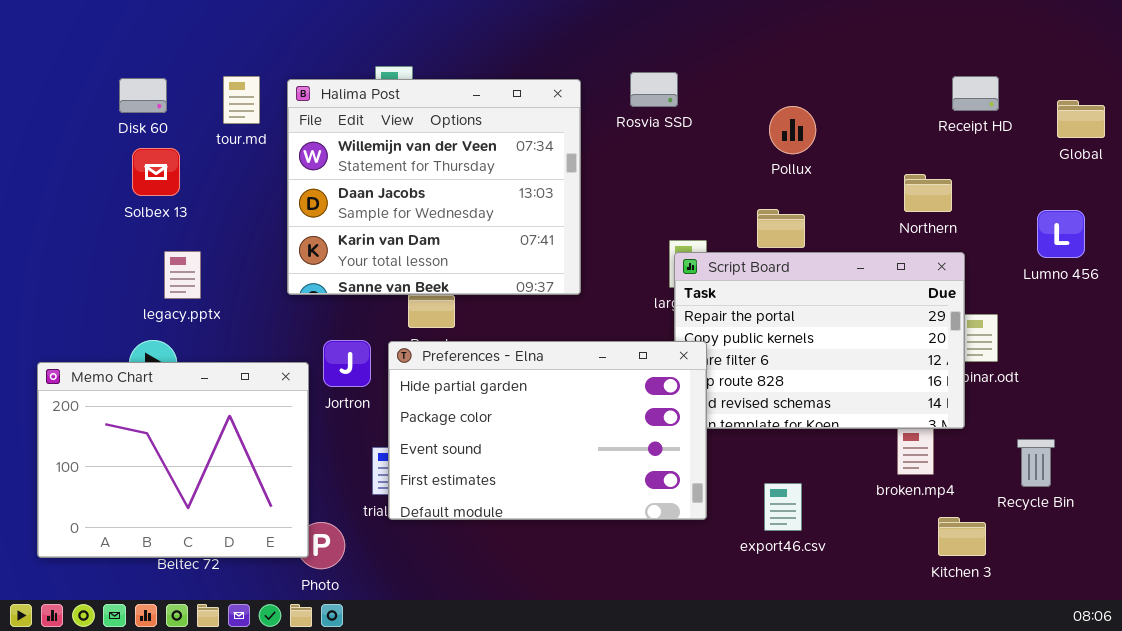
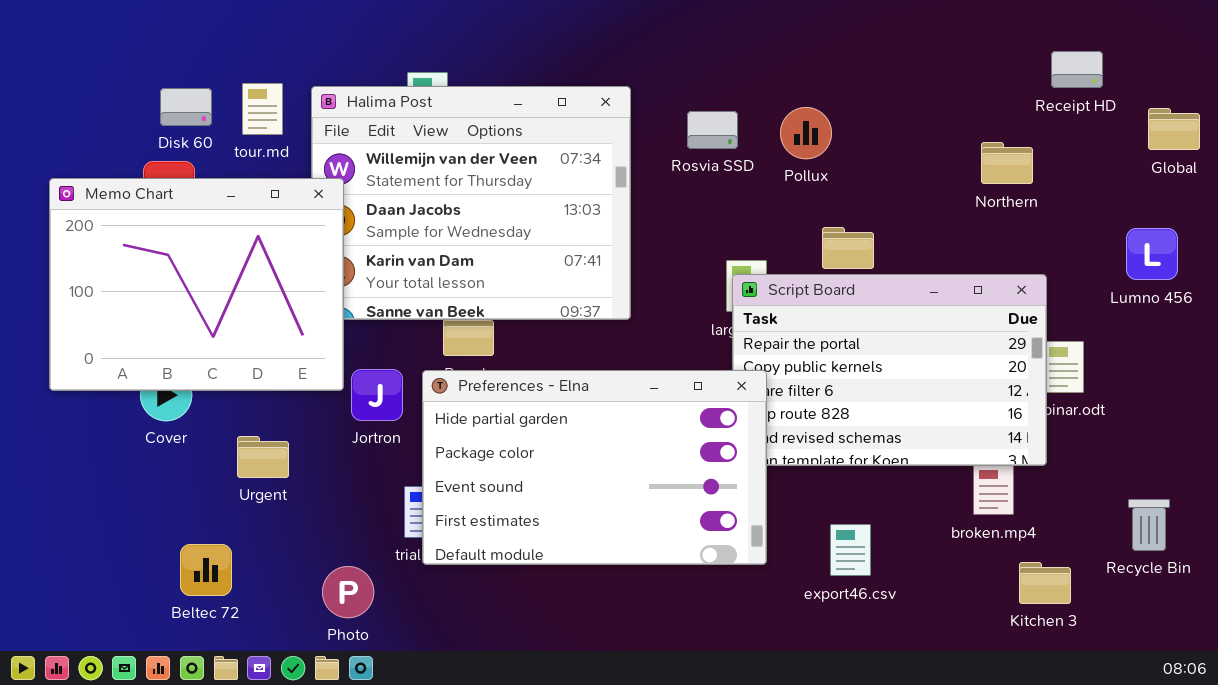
Rosvia SSD: [630,72,678,107] -> [687,111,738,149], moved
Receipt HD: [952,76,999,111] -> [1051,51,1103,88], moved
Disk 60: [119,78,167,113] -> [160,88,212,126], moved
Pollux: [769,106,816,154] -> [780,107,832,159], moved
Northern: [904,174,952,212] -> [981,142,1033,184], moved
Memo Chart: [37,362,309,558] -> [49,178,344,391], moved
Recycle Bin: [1017,439,1055,487] -> [1128,499,1170,551], moved

